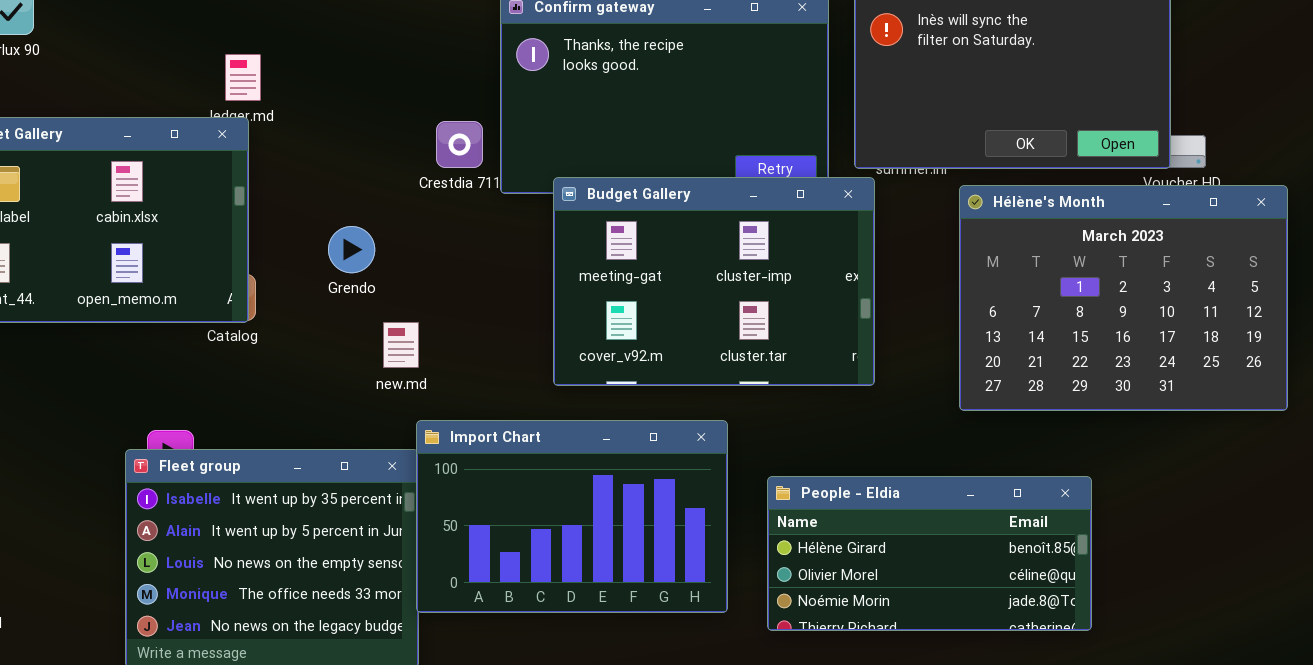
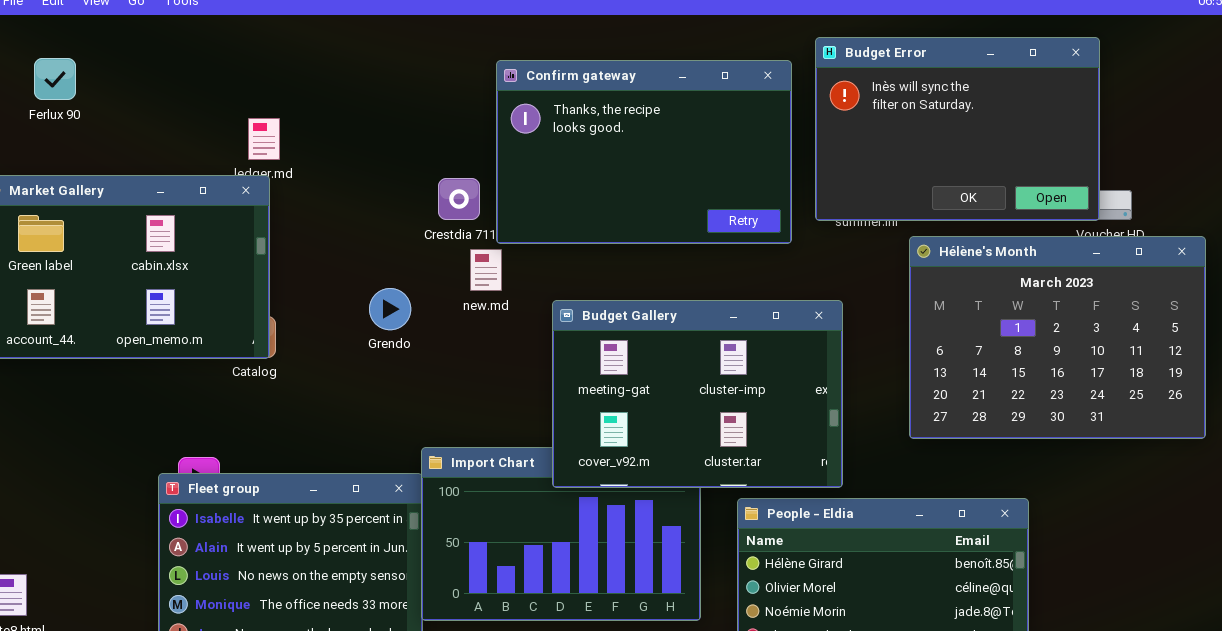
Budget Gallery: [553,177,875,386] -> [552,300,843,488], moved
Grendo: [328,226,375,273] -> [369,288,411,330], moved
new.md: [383,322,419,368] -> [470,249,502,291], moved

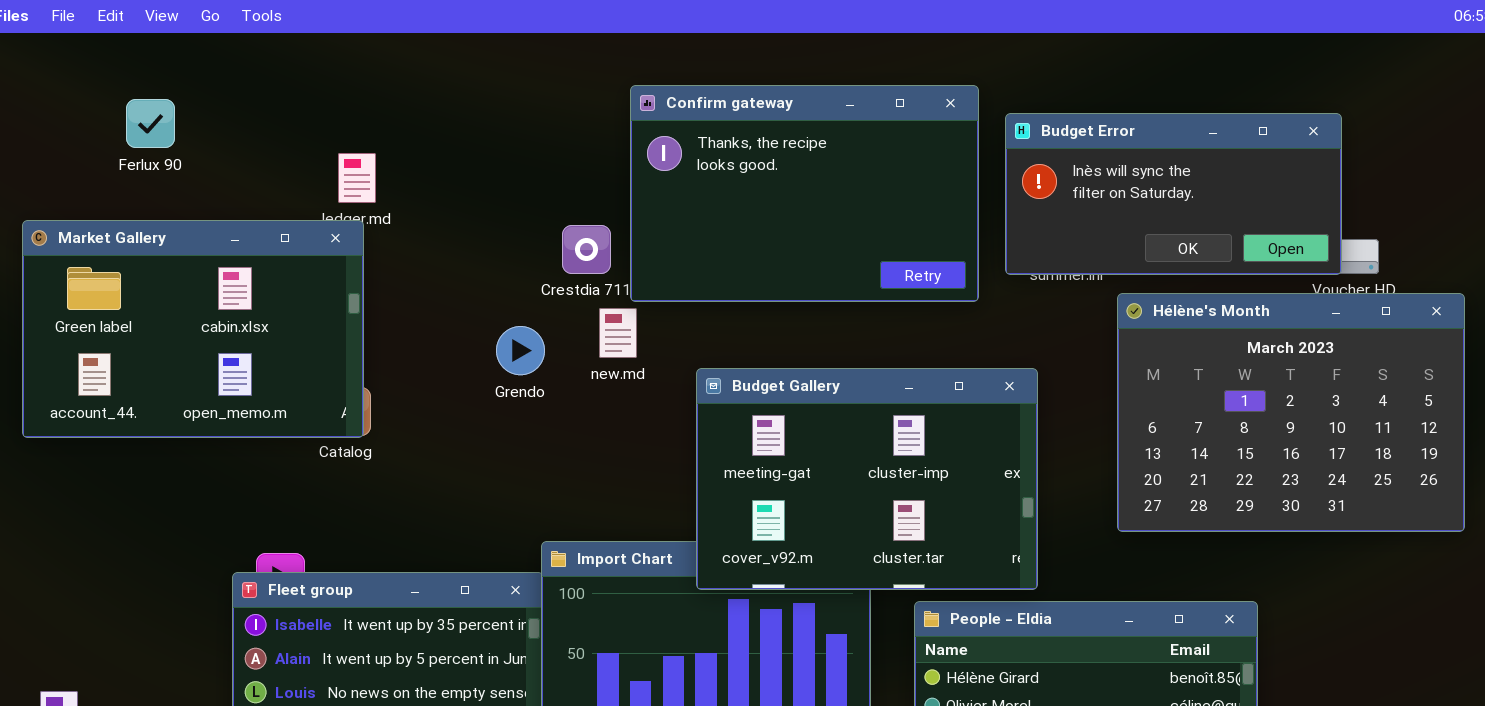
Budget Error: [815,37,1100,221] -> [1005,113,1342,275], resized
Ferlux 90: [34,58,76,100] -> [126,99,175,148], moved
Grendo: [369,288,411,330] -> [496,326,545,375], moved

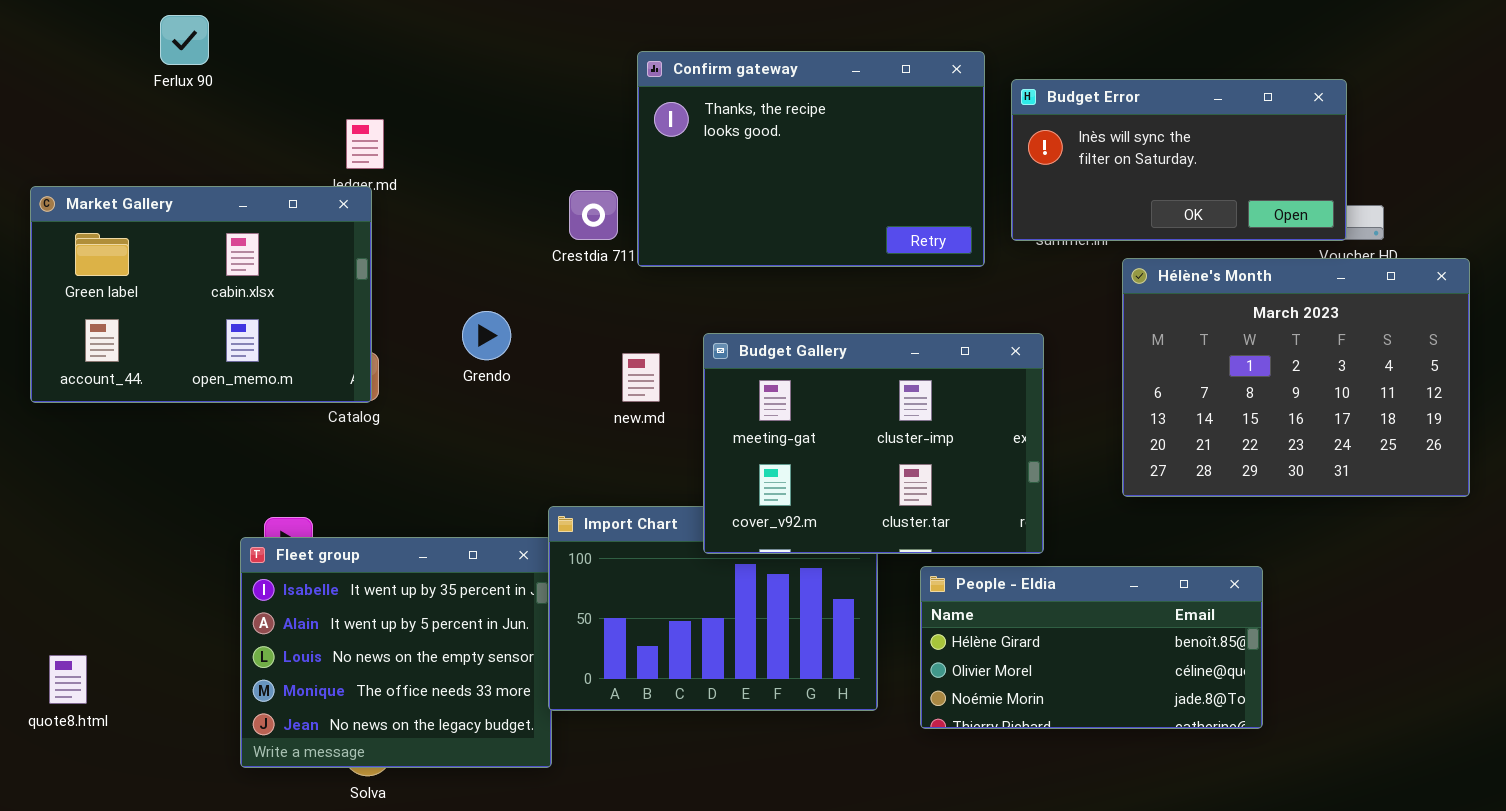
Ferlux 90: [126,99,175,148] -> [160,15,209,65], moved
new.md: [599,308,637,358] -> [622,353,660,402], moved
Grendo: [496,326,545,375] -> [462,311,511,360], moved

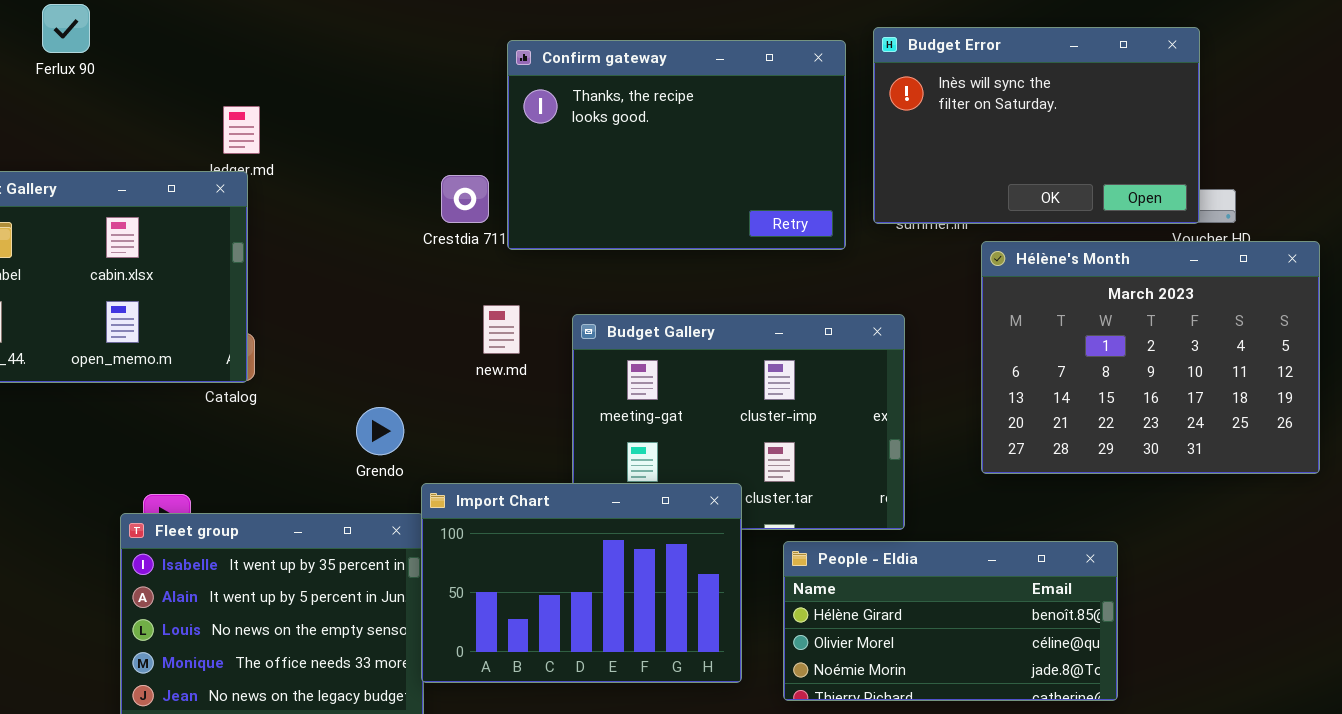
Budget Error: [1011,79,1347,241] -> [873,27,1200,224], resized
Grendo: [462,311,511,360] -> [356,407,404,455], moved
new.md: [622,353,660,402] -> [483,305,520,354], moved
Import Chart: [548,506,878,711] -> [421,483,742,683], raised

